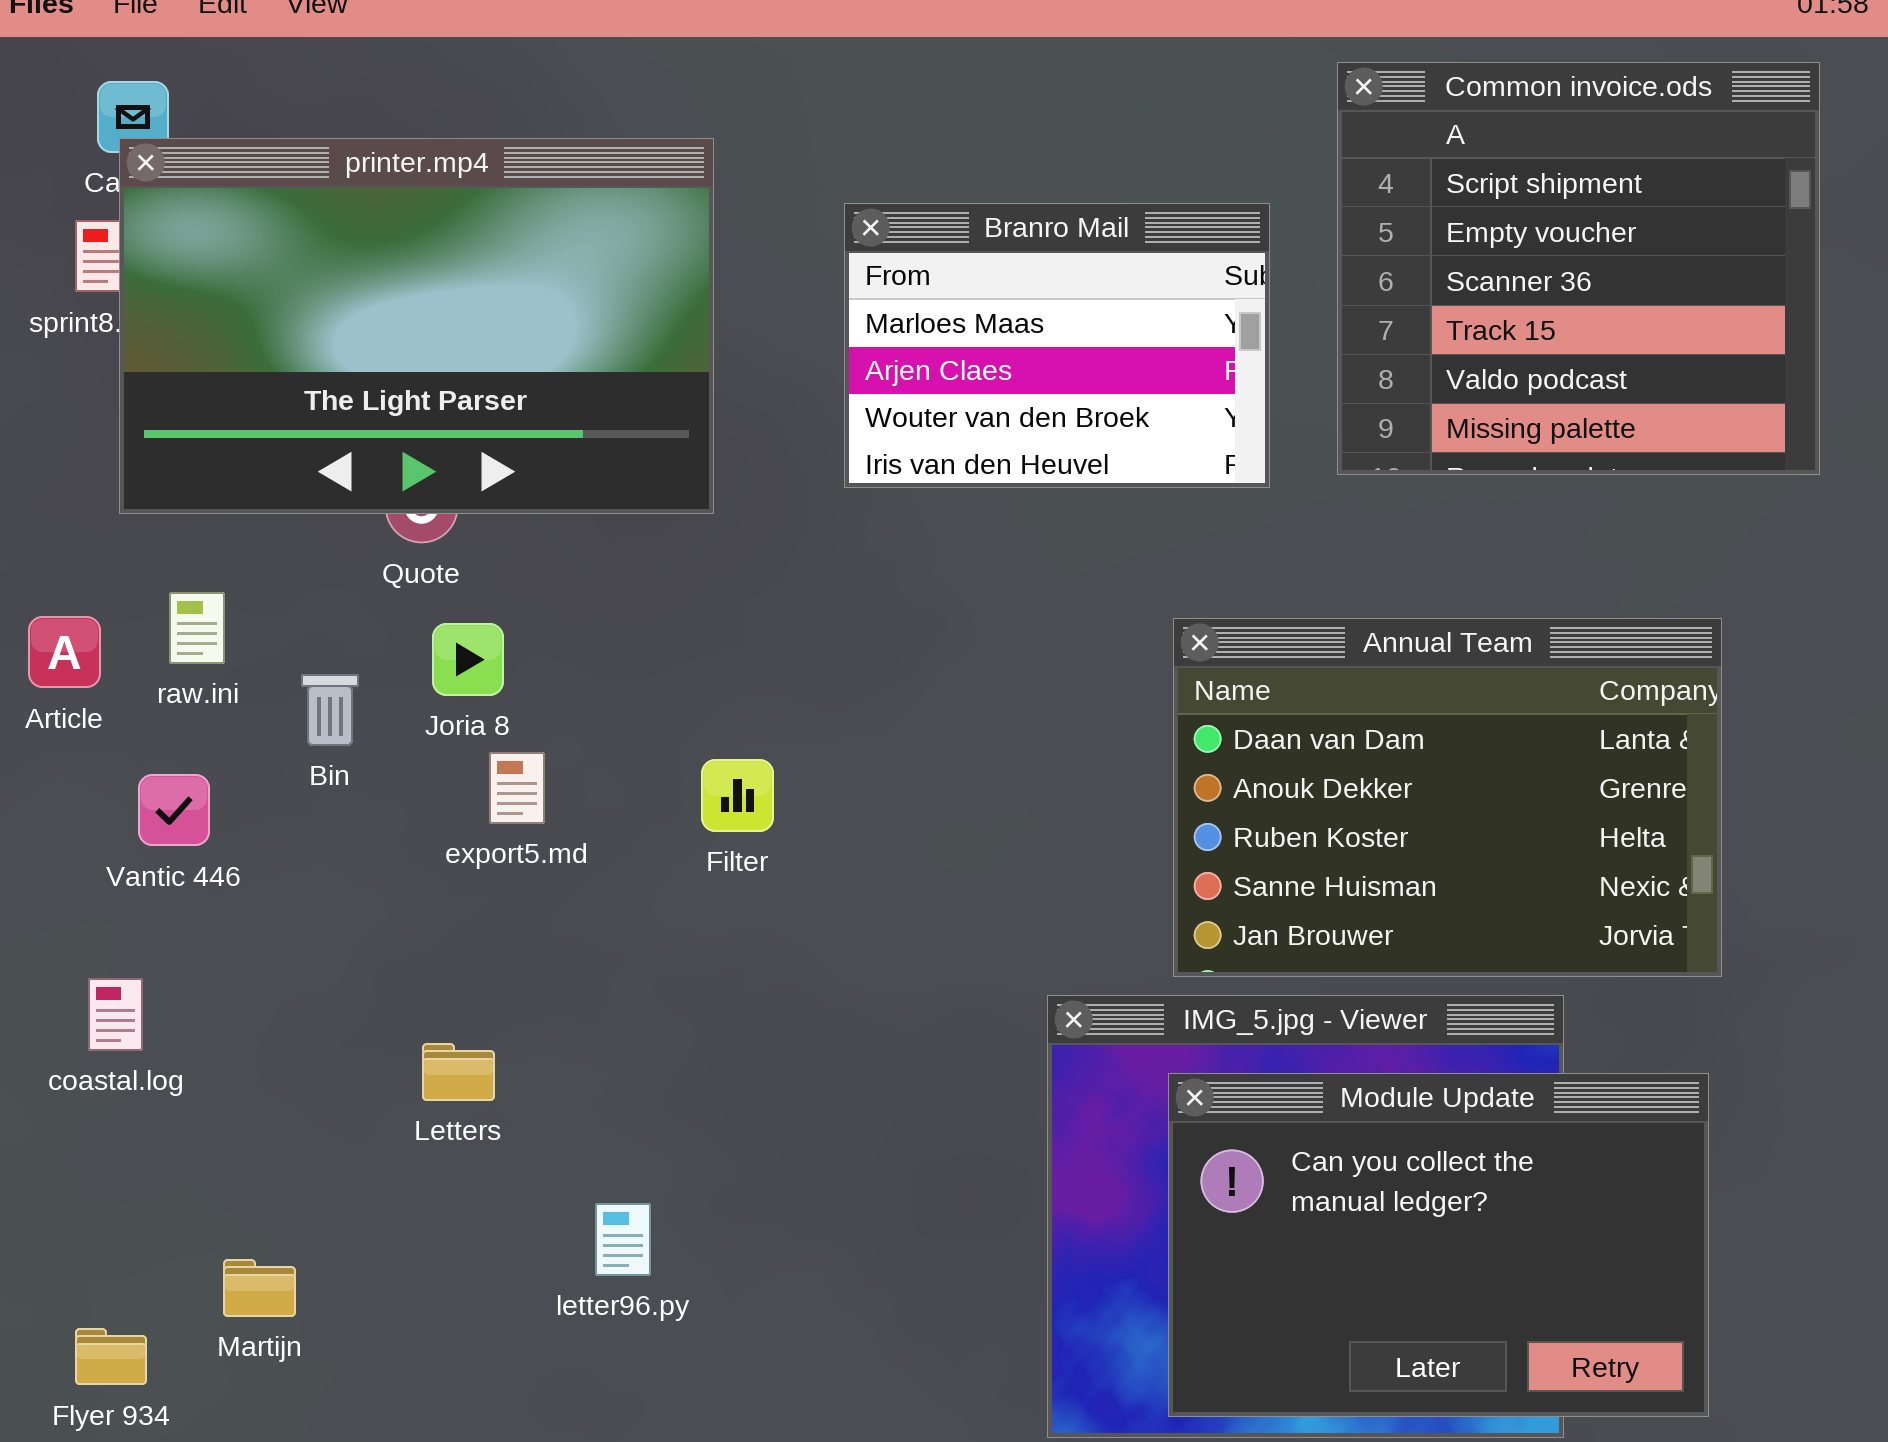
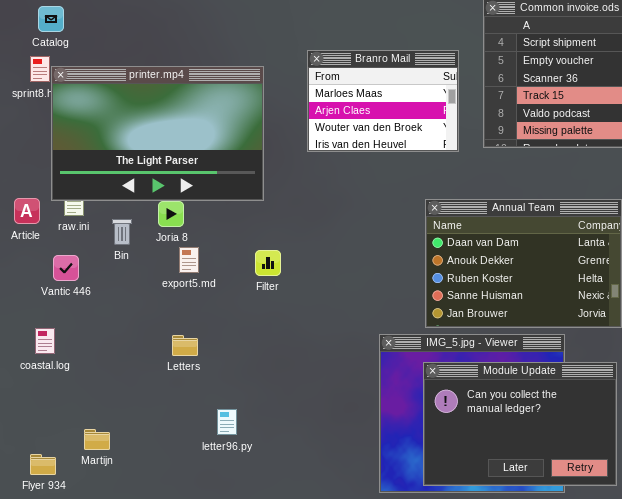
printer.mp4: [119,138,714,514] -> [51,66,264,201], moved
Letters: [422,1043,495,1101] -> [172,335,198,356], moved

